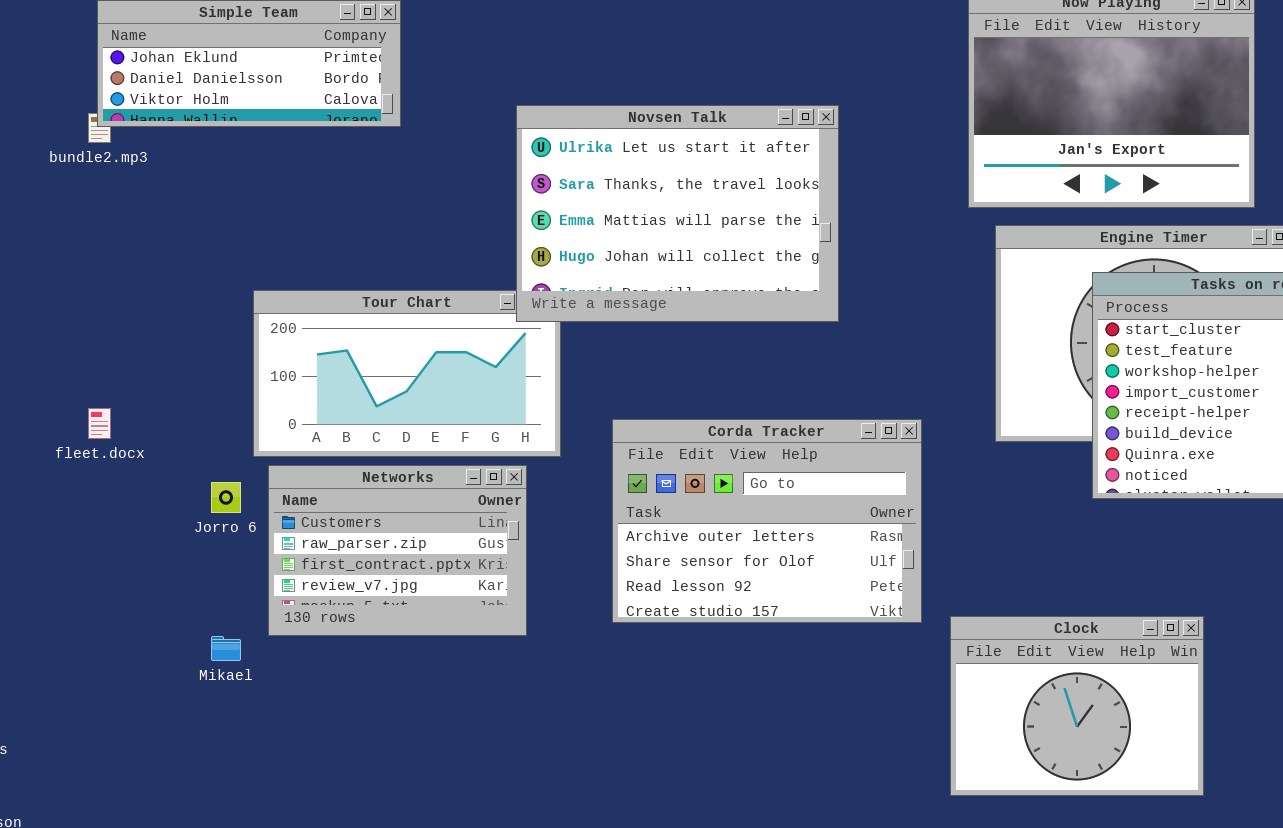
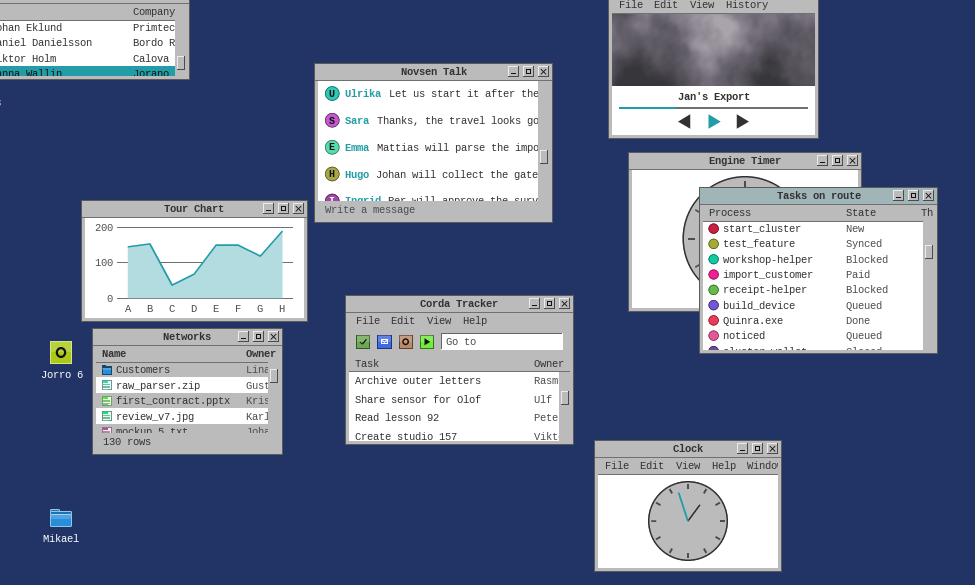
Novsen Talk: [516,105,839,322] -> [314,63,553,223], moved
Mikael: [211,636,241,661] -> [50,509,72,527], moved

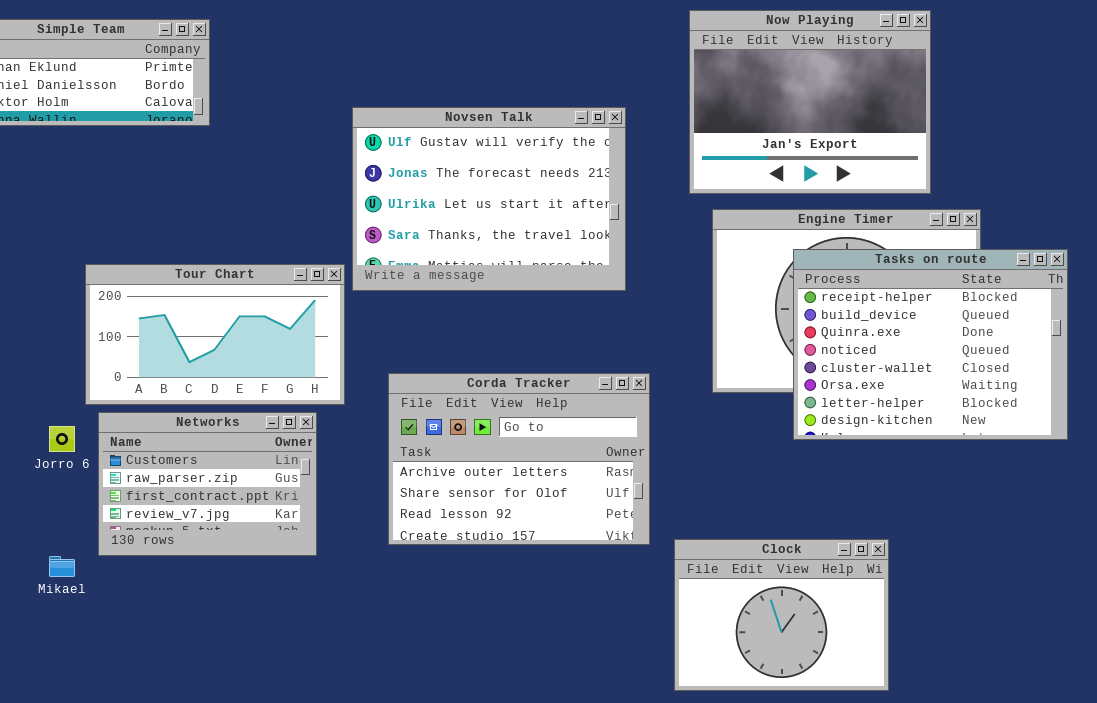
Novsen Talk: [314,63,553,223] -> [352,107,626,291], scrolled up 2 rows
Tasks on route: [699,187,938,354] -> [793,249,1068,440], scrolled down 4 rows
Mikael: [50,509,72,527] -> [49,556,75,577], moved

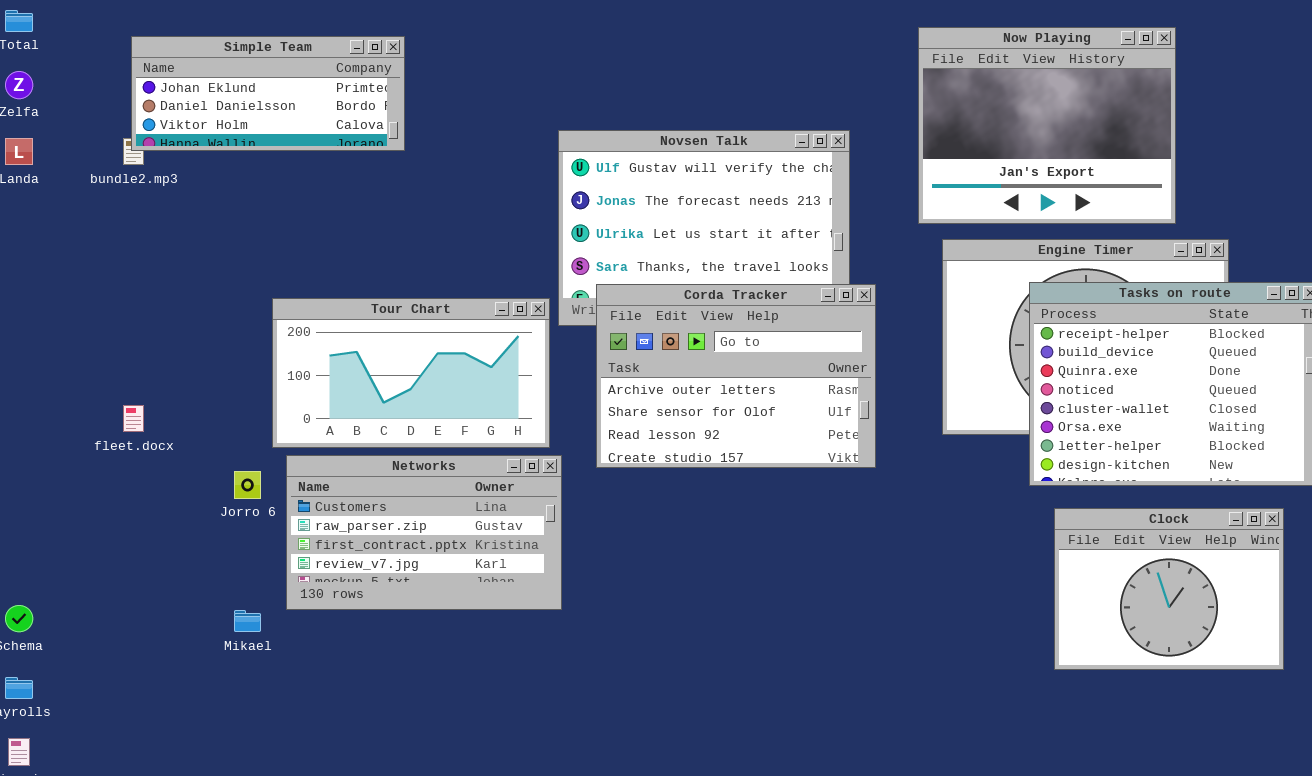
Corda Tracker: [388,373,650,545] -> [596,284,876,468], moved
Networks: [98,412,317,556] -> [286,455,562,610], resized
Clock: [674,539,889,691] -> [1054,508,1284,670], moved

